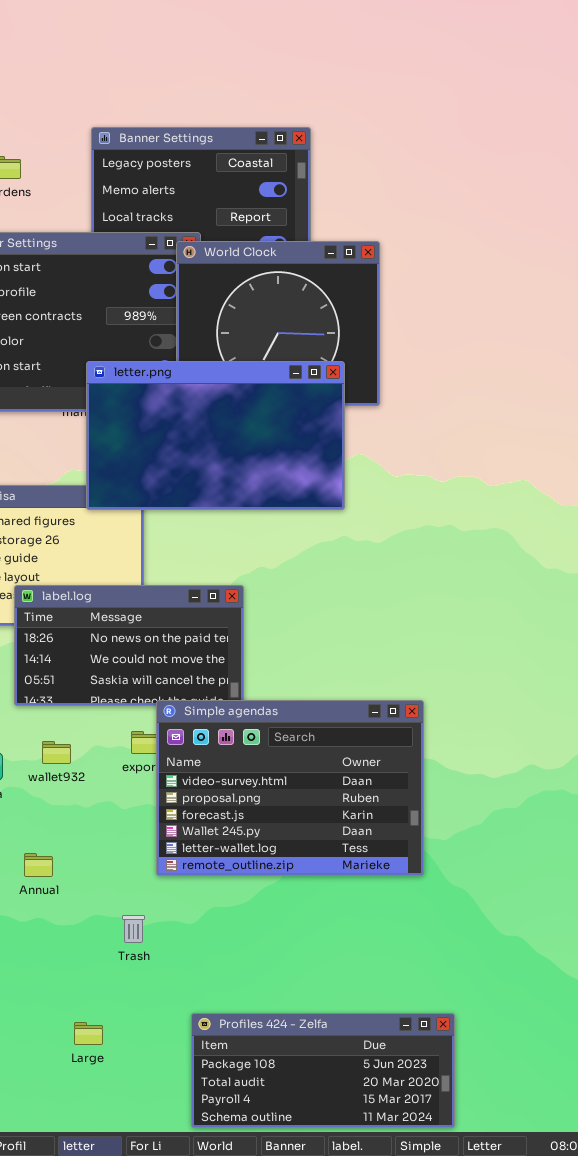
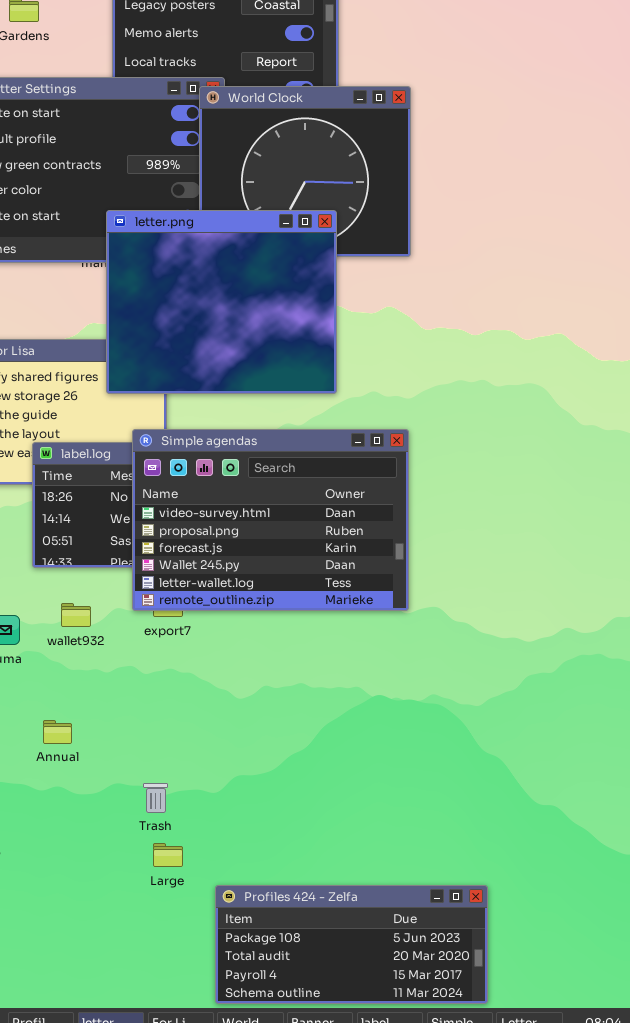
letter.png: [86,361,345,510] -> [106,210,337,394], resized
Simple agendas: [156,700,424,876] -> [132,429,409,611], moved
Large: [74,1022,103,1045] -> [153,843,183,867], moved

